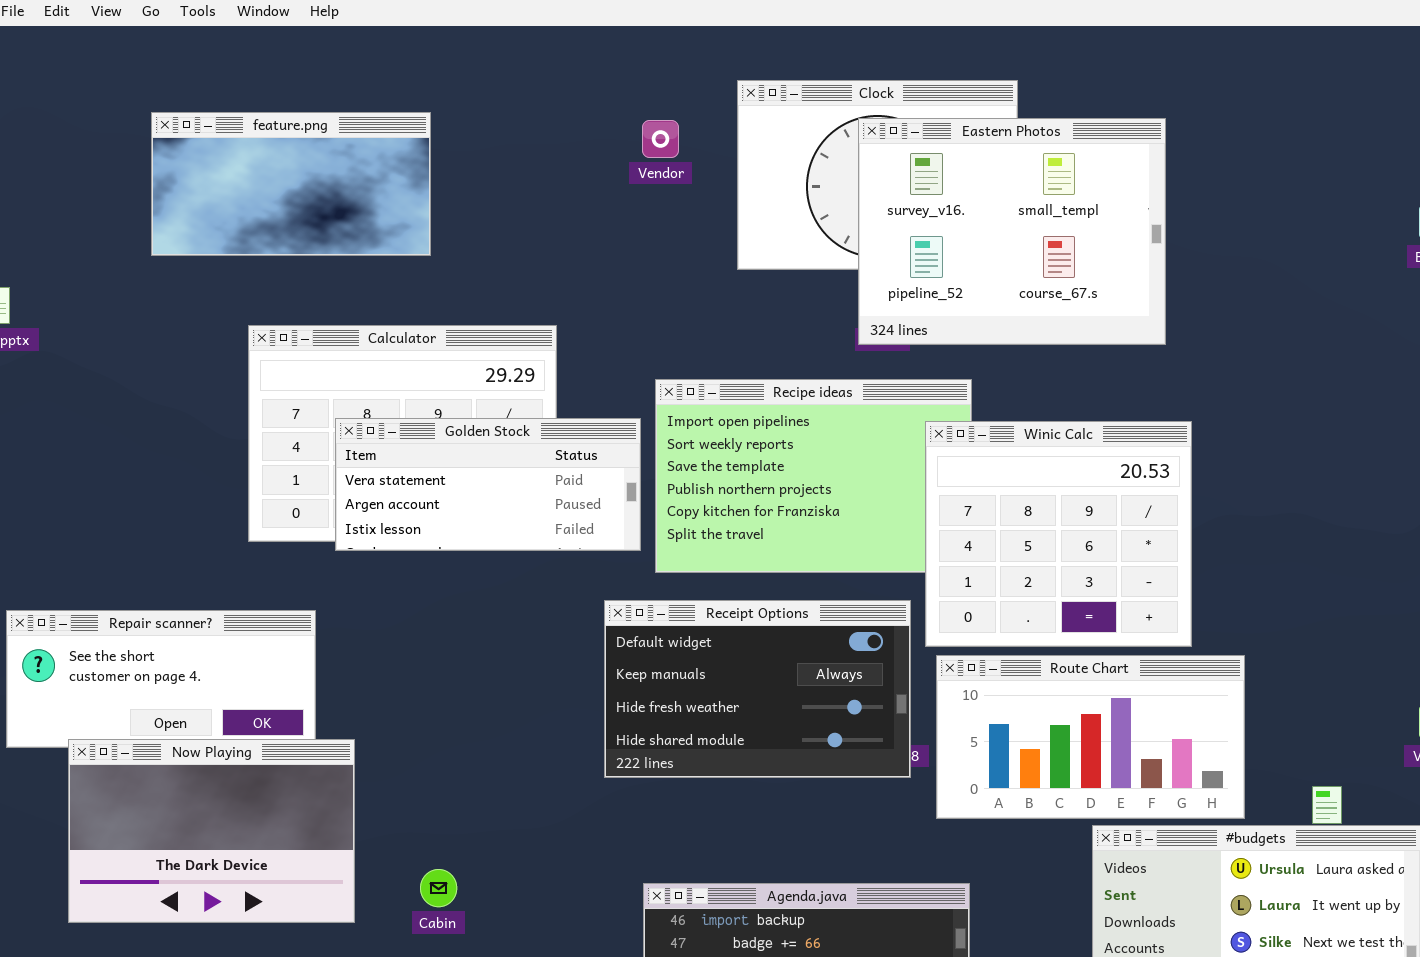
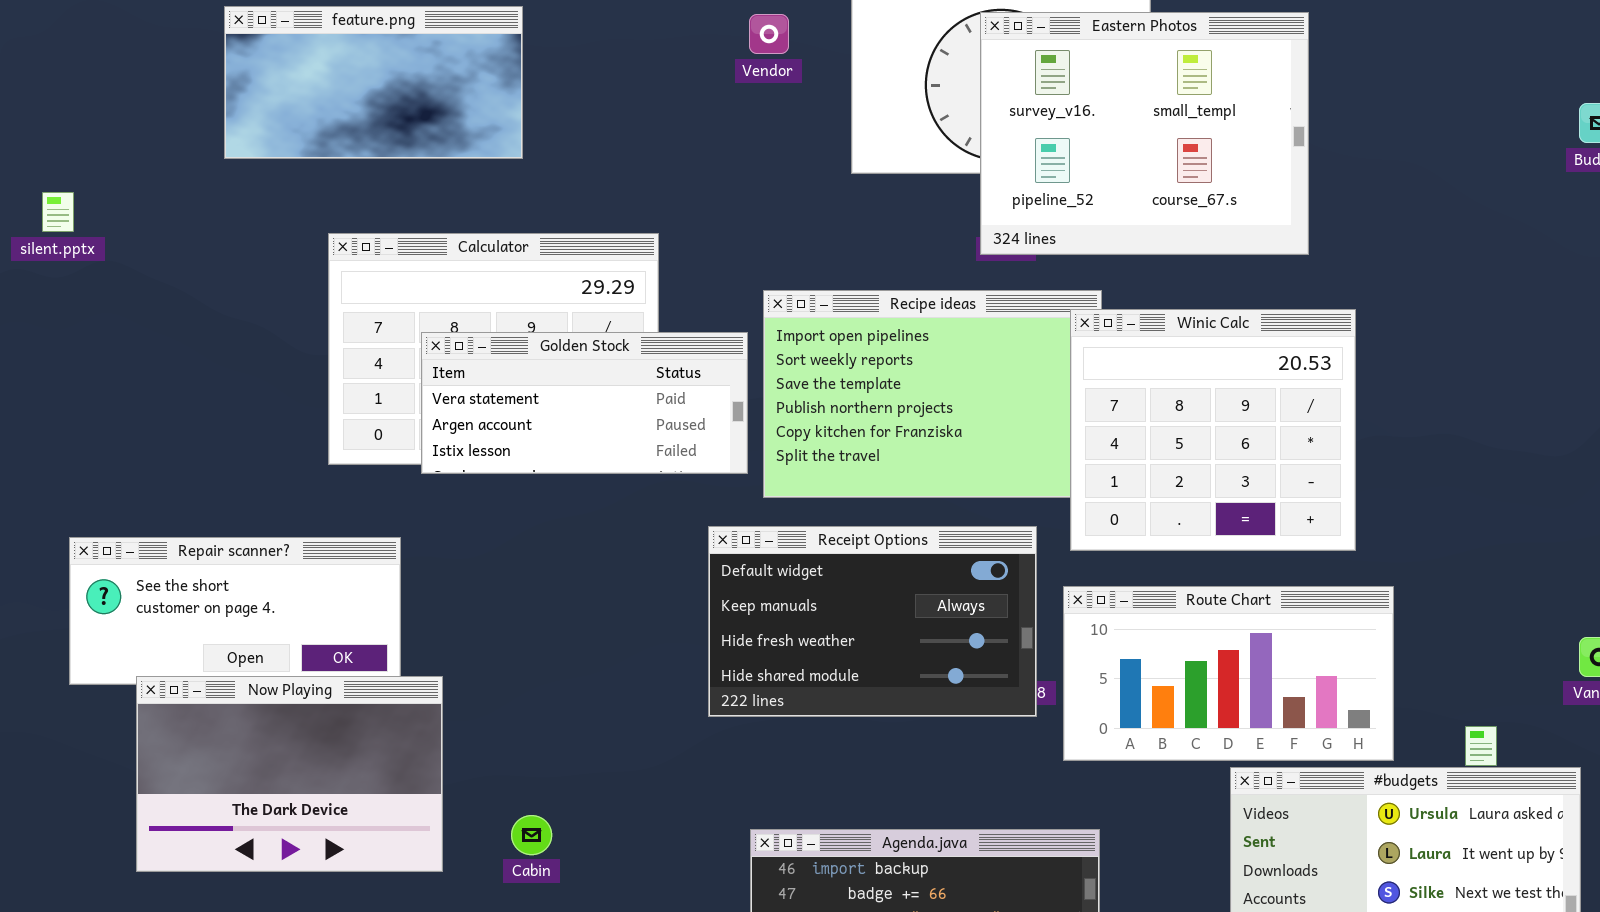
Winic Calc: [925,421,1192,647] -> [1070,309,1356,551], moved

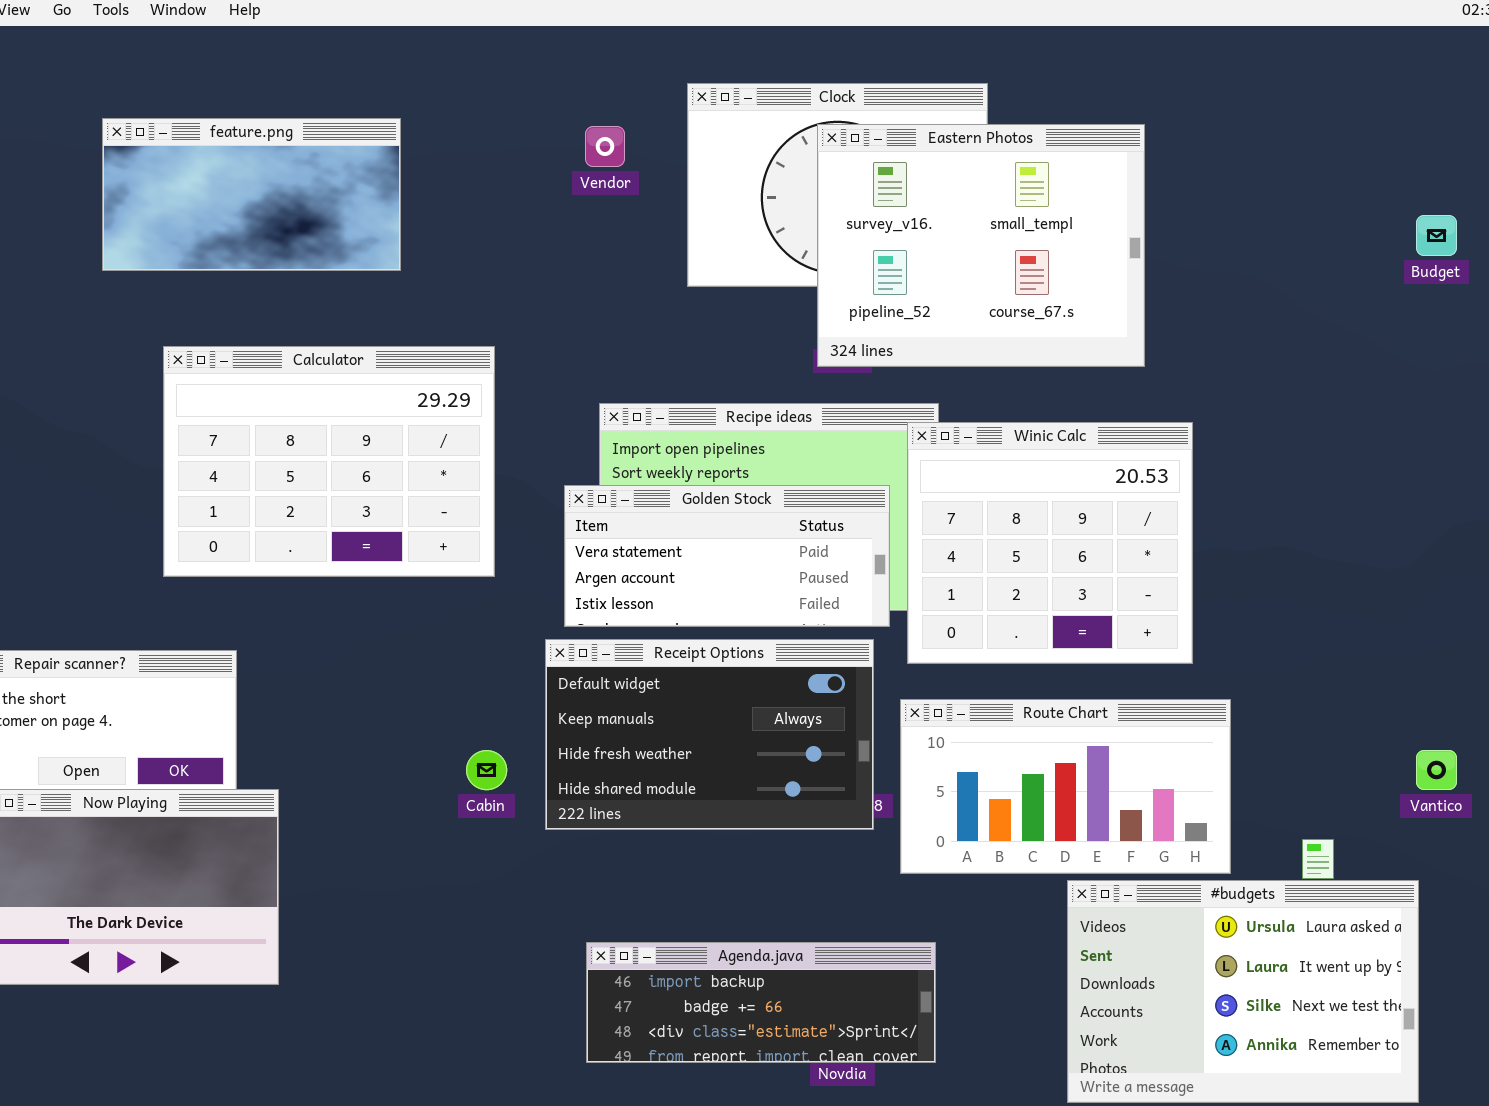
feature.png: [224,6,523,159] -> [102,118,401,271], moved
Golden Stock: [421,332,748,474] -> [564,485,890,627], moved
Cabin: [511,815,552,855] -> [466,750,507,790], moved

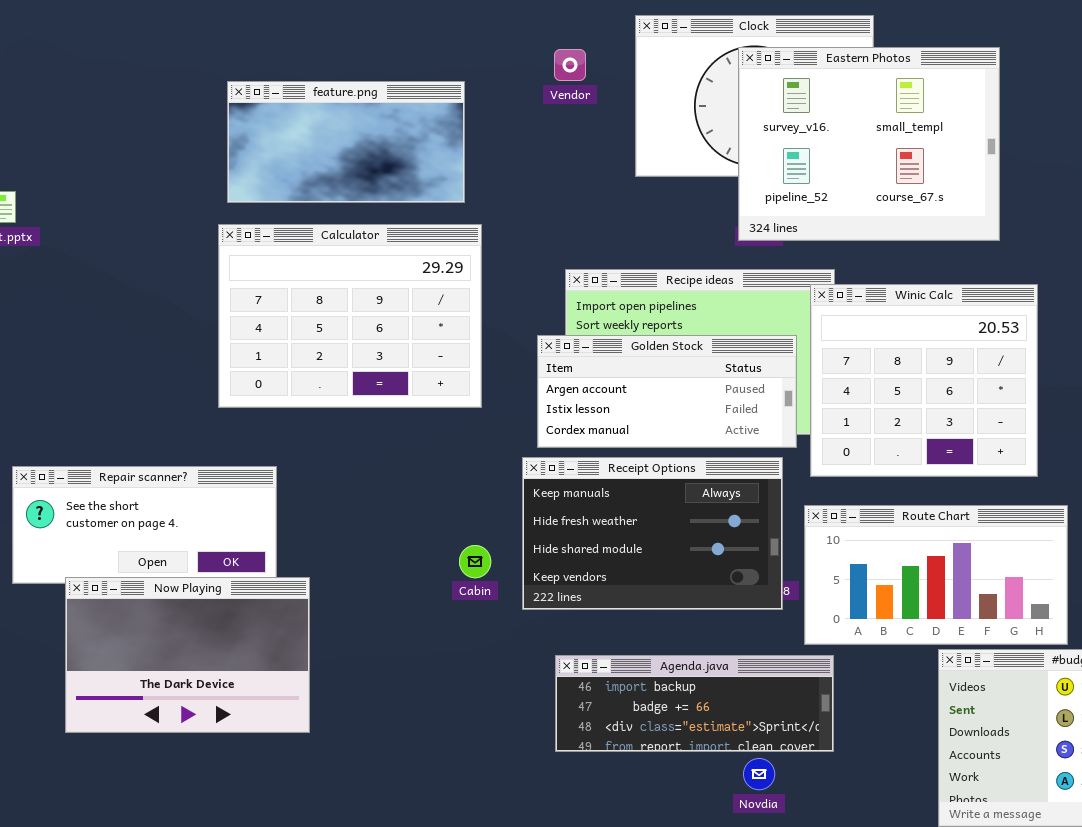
feature.png: [102,118,401,271] -> [227,81,465,203], moved
Golden Stock: [564,485,890,627] -> [537,335,797,448], scrolled down 1 row
Receipt Options: [545,639,874,830] -> [522,457,783,610], scrolled down 1 row
Agenda.java: [586,942,936,1063] -> [555,655,834,752], moved

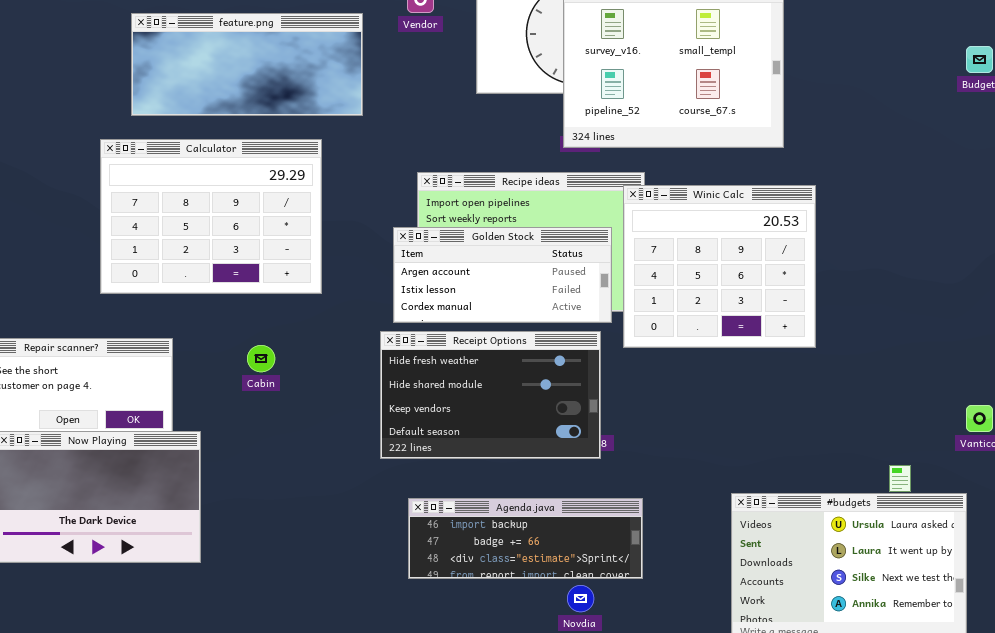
feature.png: [227,81,465,203] -> [131,13,363,116], resized
Calculator: [218,224,482,408] -> [100,139,322,294], moved
Receipt Options: [522,457,783,610] -> [380,331,601,459], scrolled down 1 row
Route Chart: [804,505,1068,645] -> none, closed
Cabin: [459,545,491,578] -> [247,345,275,372], moved

